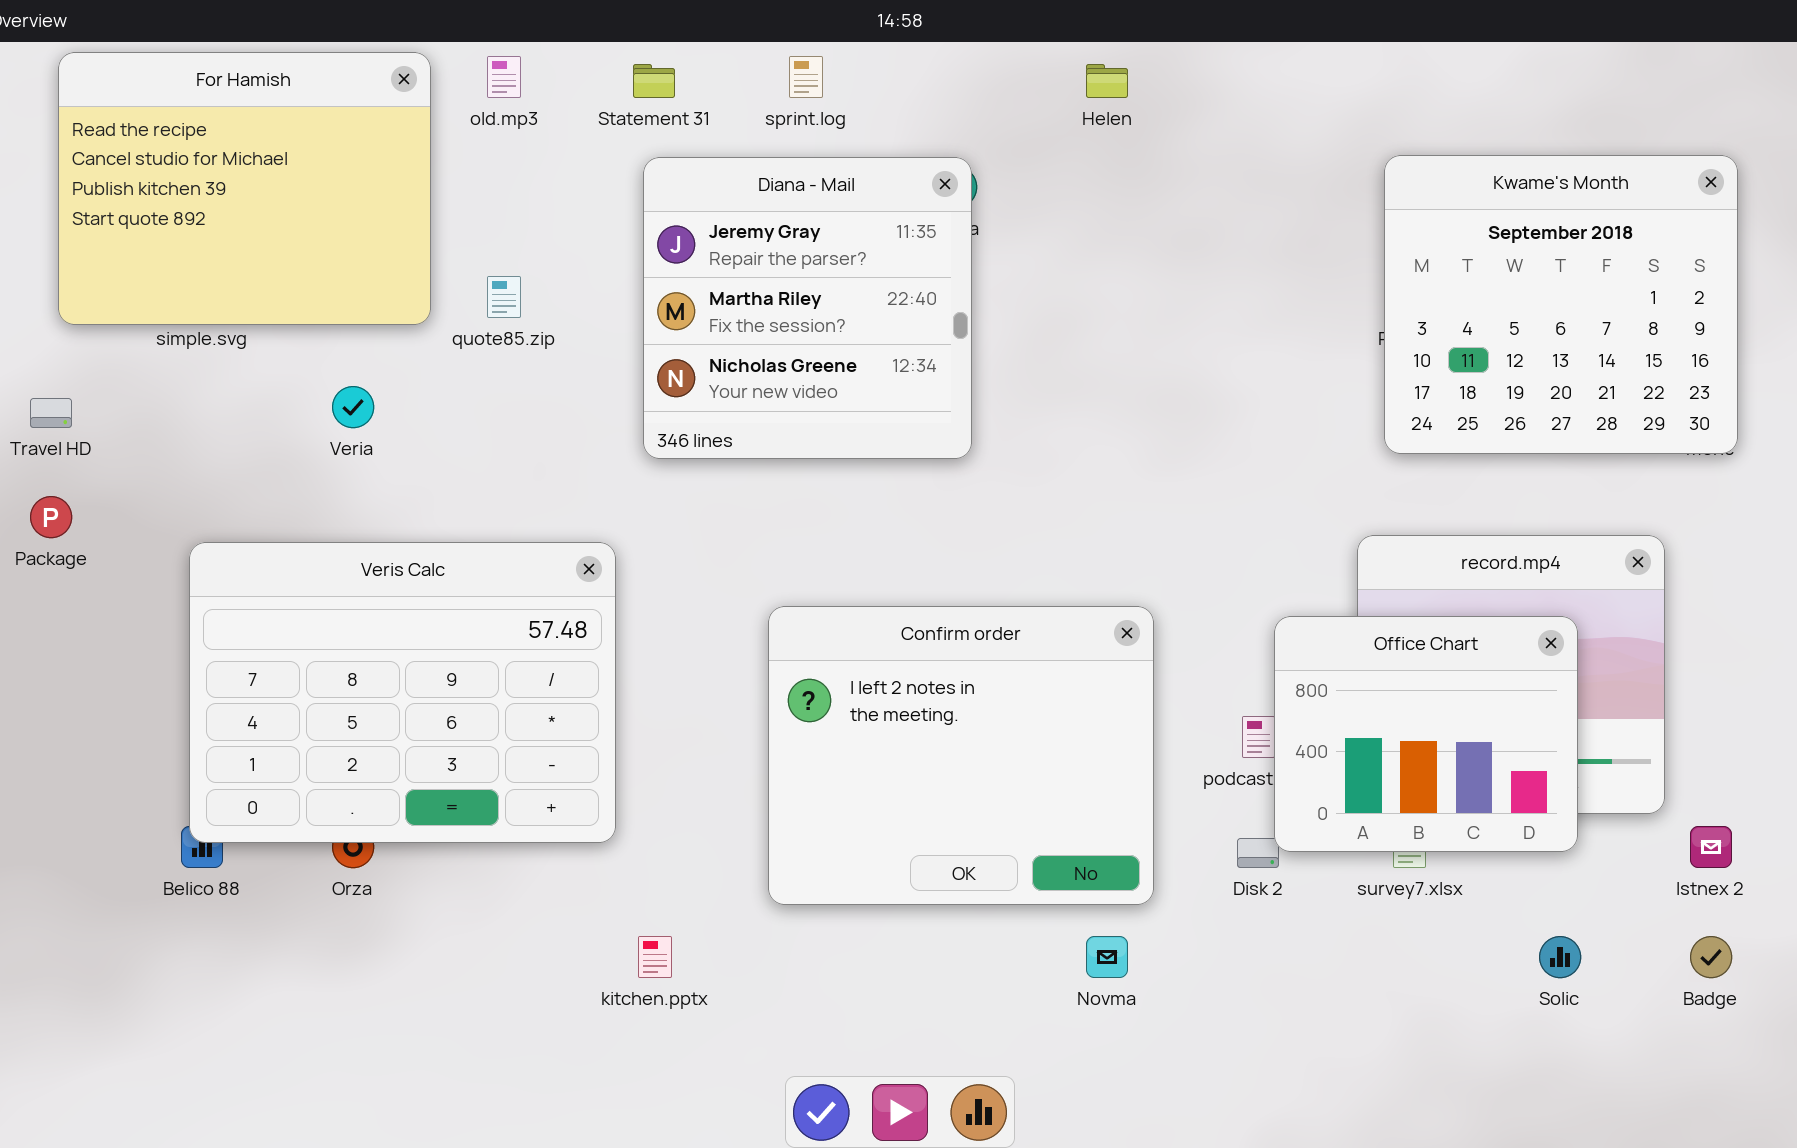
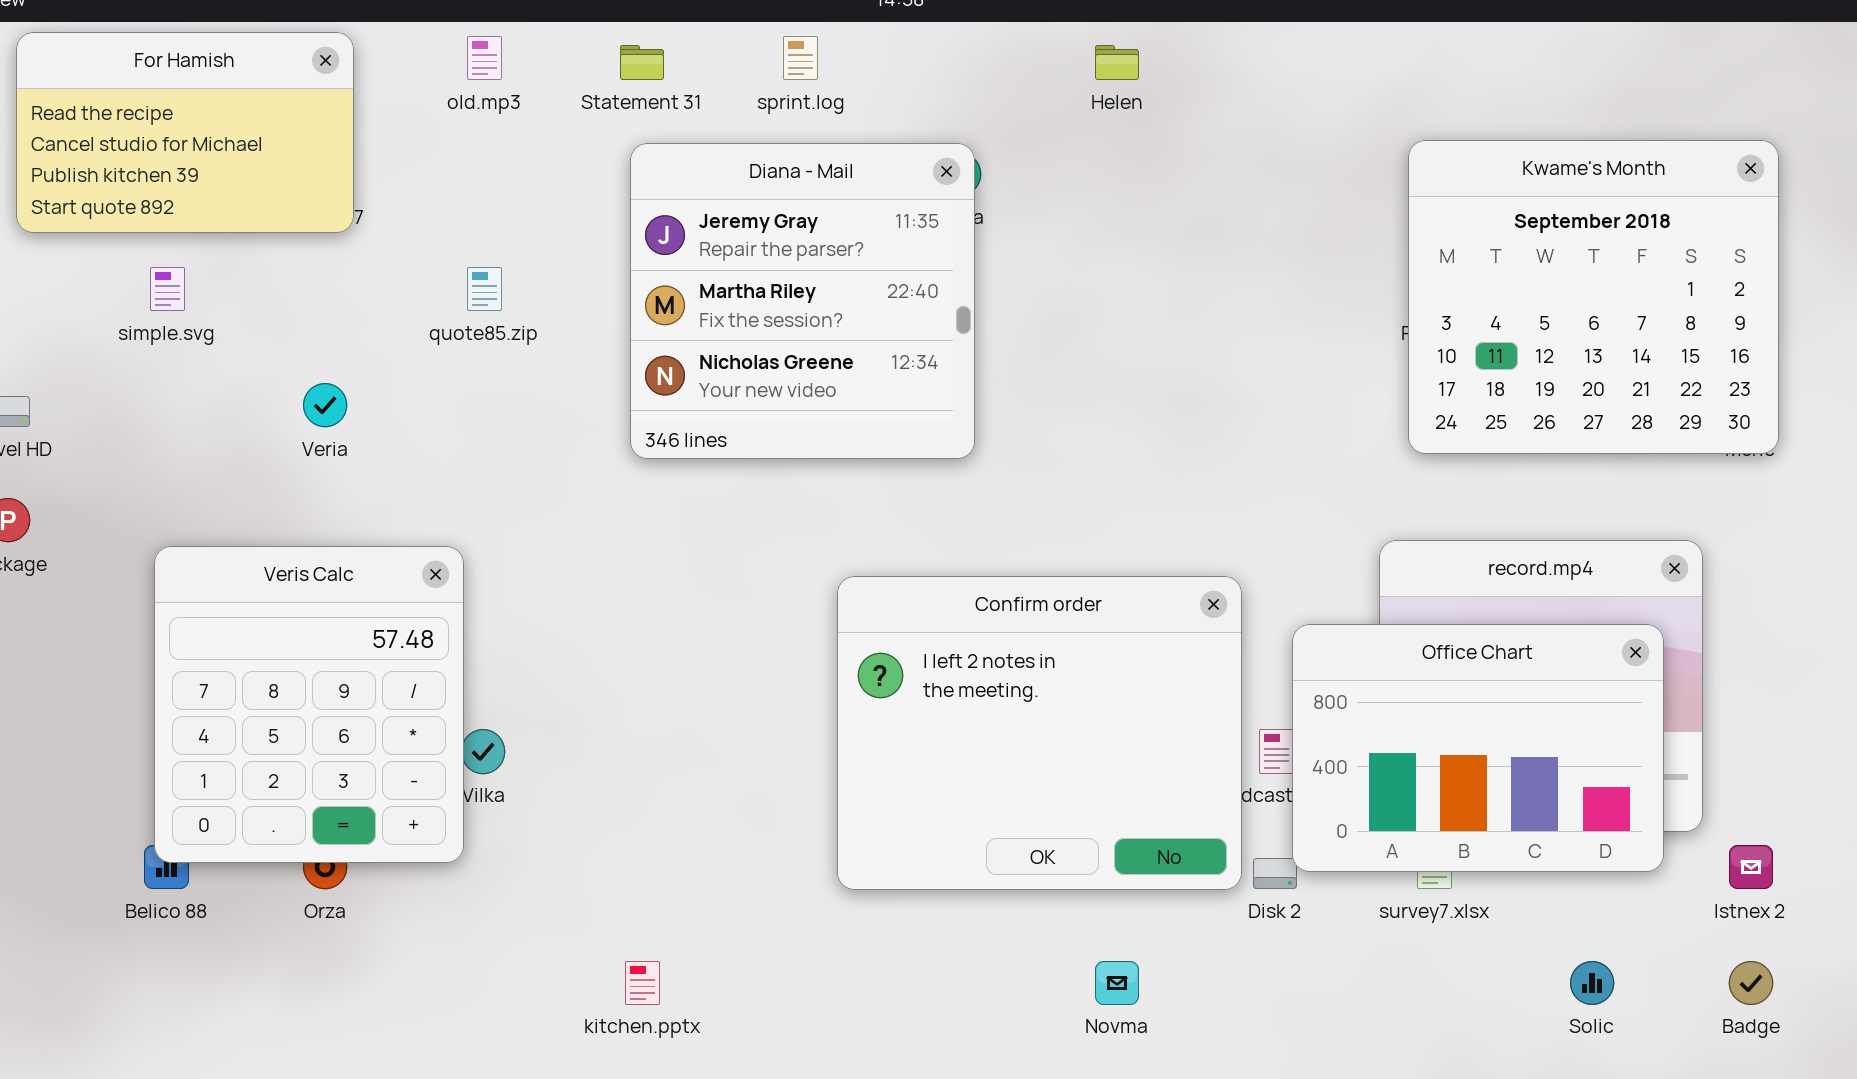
For Hamish: [58,52,431,325] -> [16,32,354,233], resized
Veris Calc: [189,542,616,843] -> [154,546,464,863], resized
Confirm order: [768,606,1154,905] -> [837,576,1242,890], moved
Office Chart: [1274,616,1578,852] -> [1292,624,1664,872], resized

